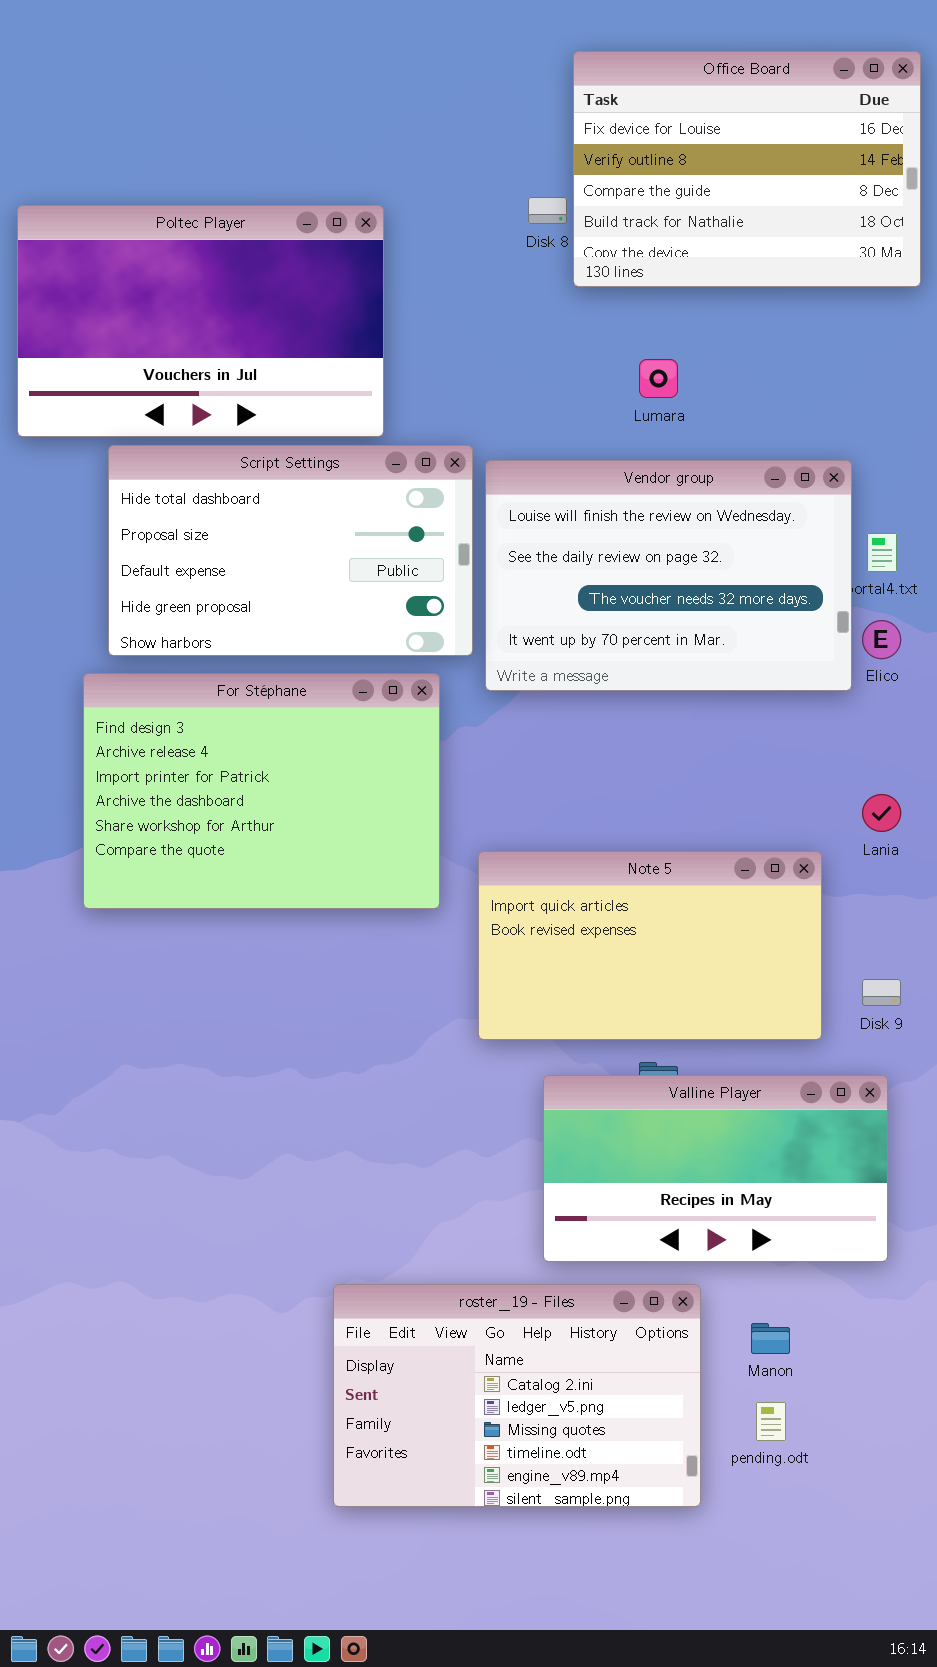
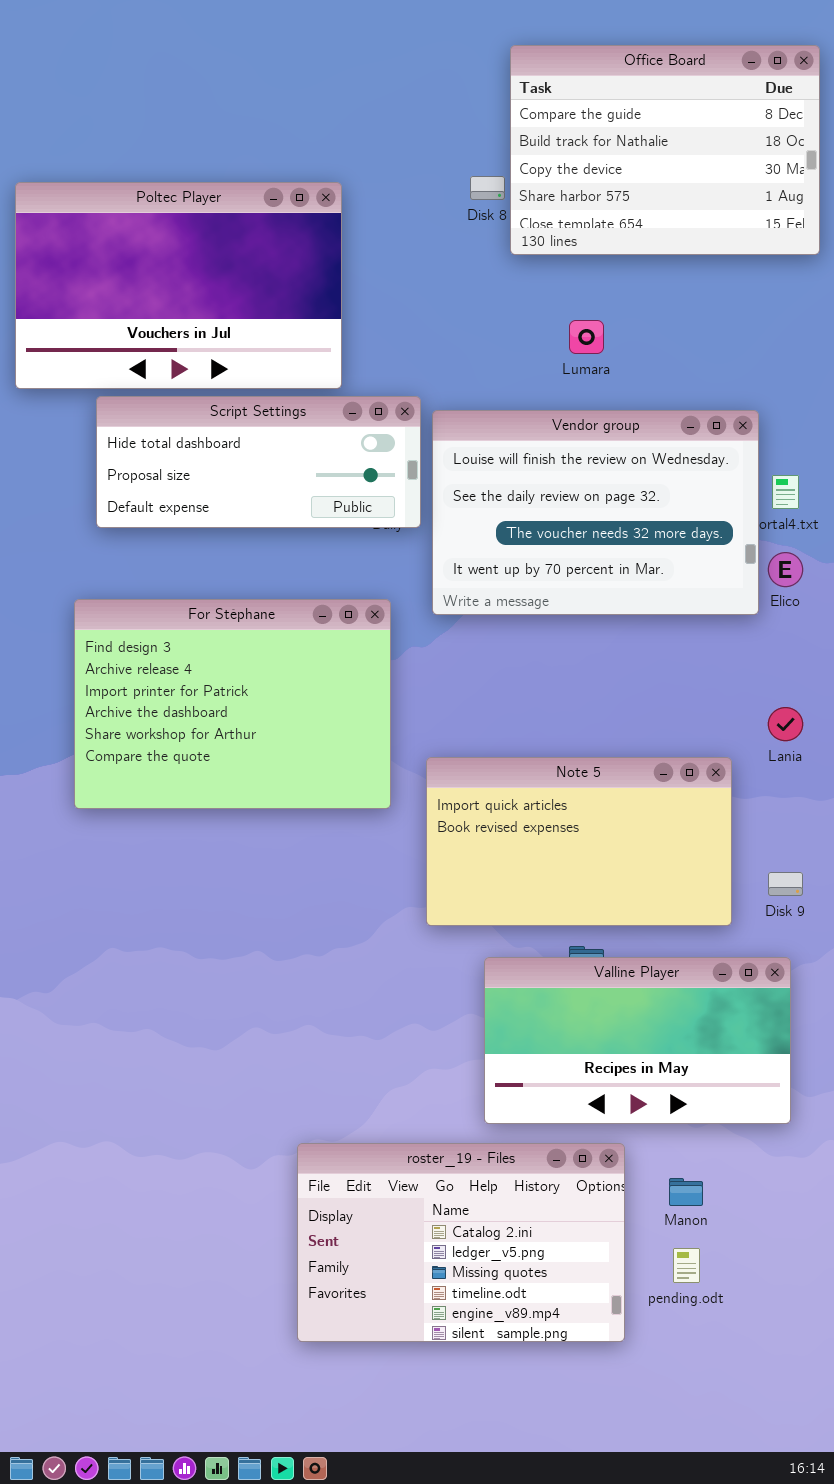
Office Board: [573,51,921,287] -> [510,45,820,255], scrolled down 2 rows
Script Settings: [108,445,473,656] -> [96,396,421,528], resized

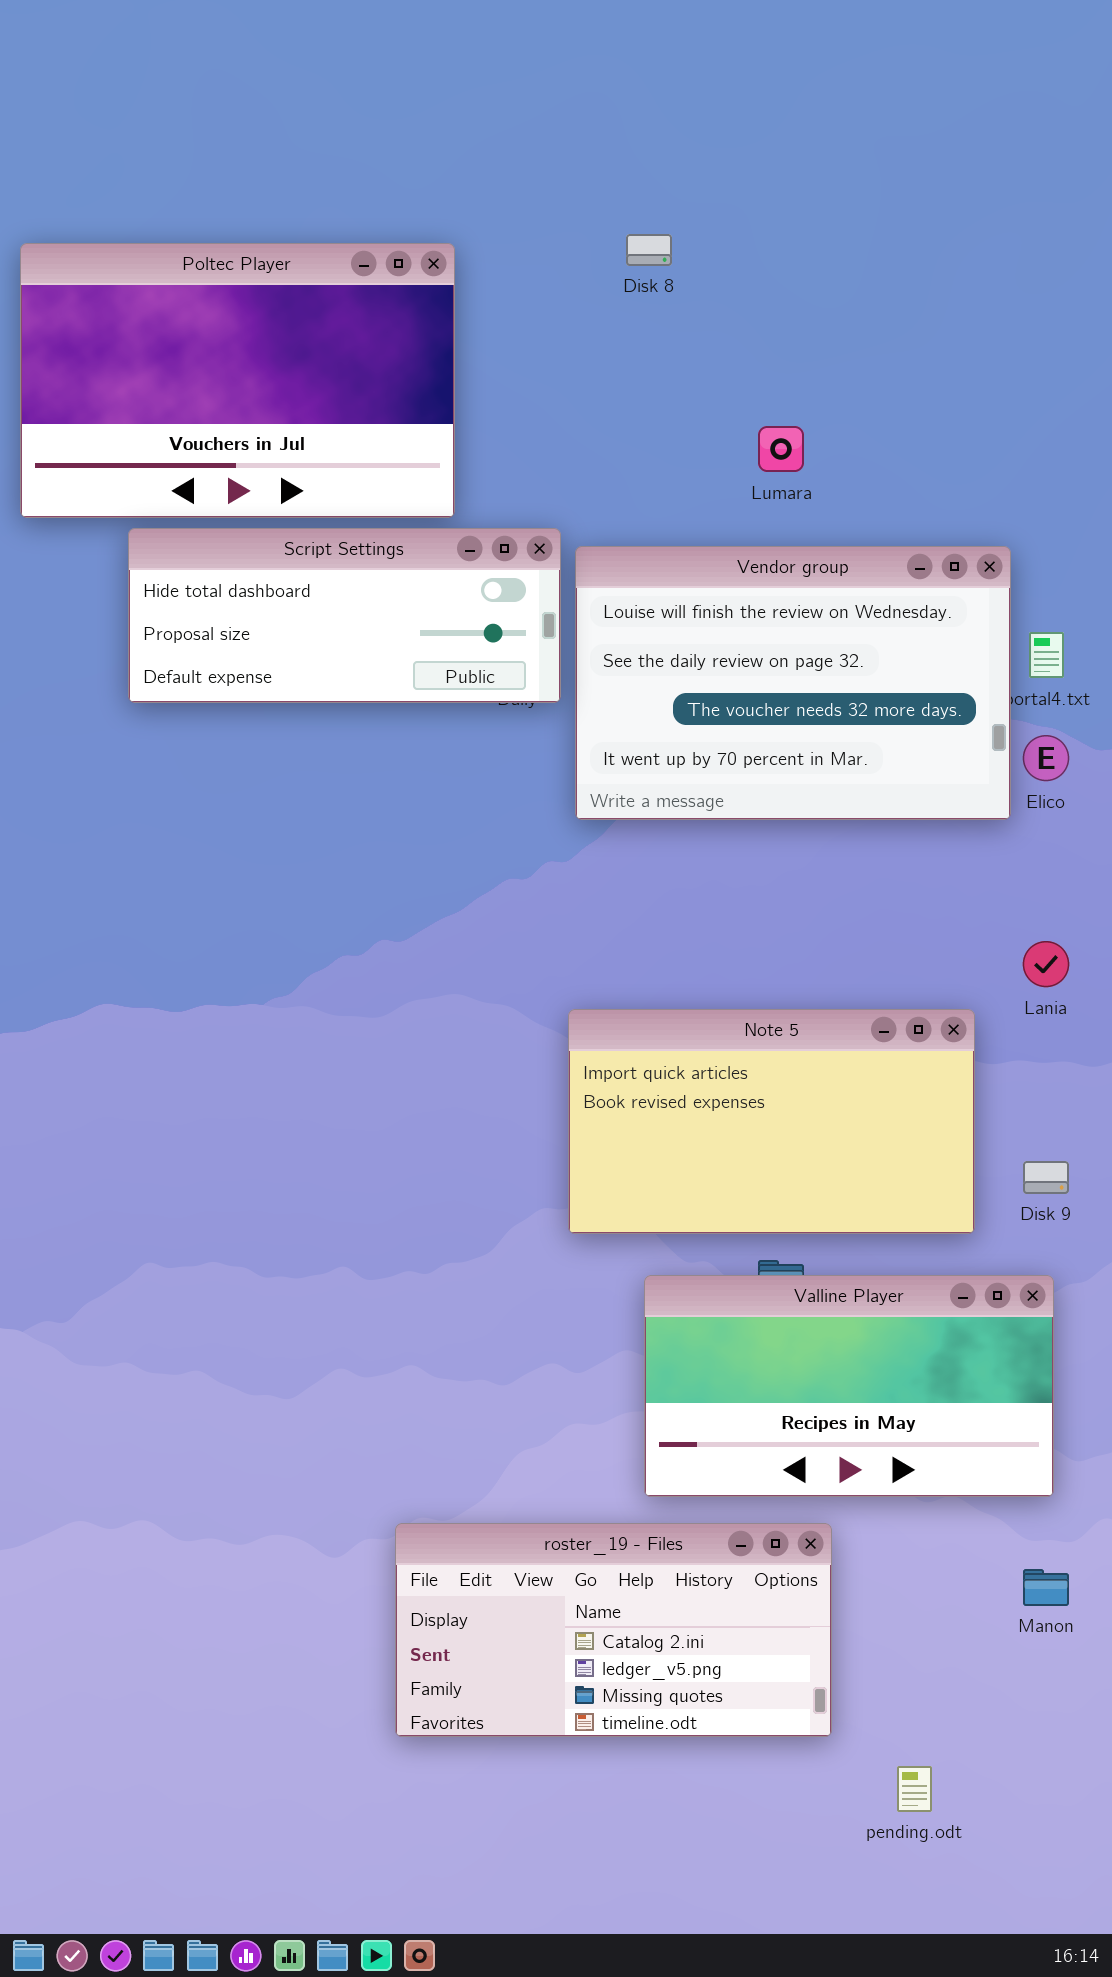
Office Board: [510,45,820,255] -> none, closed
For Stéphane: [74,599,391,809] -> none, closed
roster_19 - Files: [297,1143,625,1342] -> [395,1523,832,1737], resized
Manon: [669,1178,703,1206] -> [1023,1569,1069,1606], moved
pending.odt: [673,1248,700,1283] -> [897,1766,932,1812], moved

